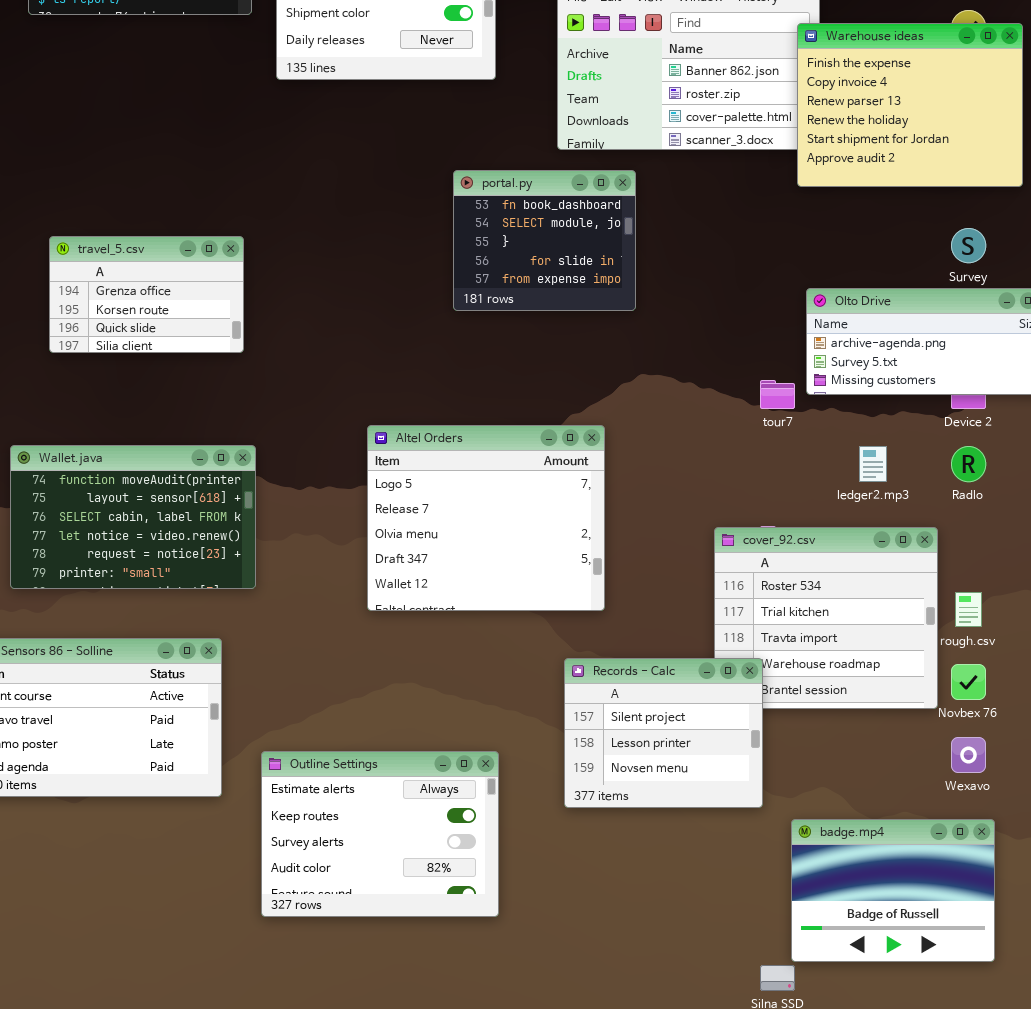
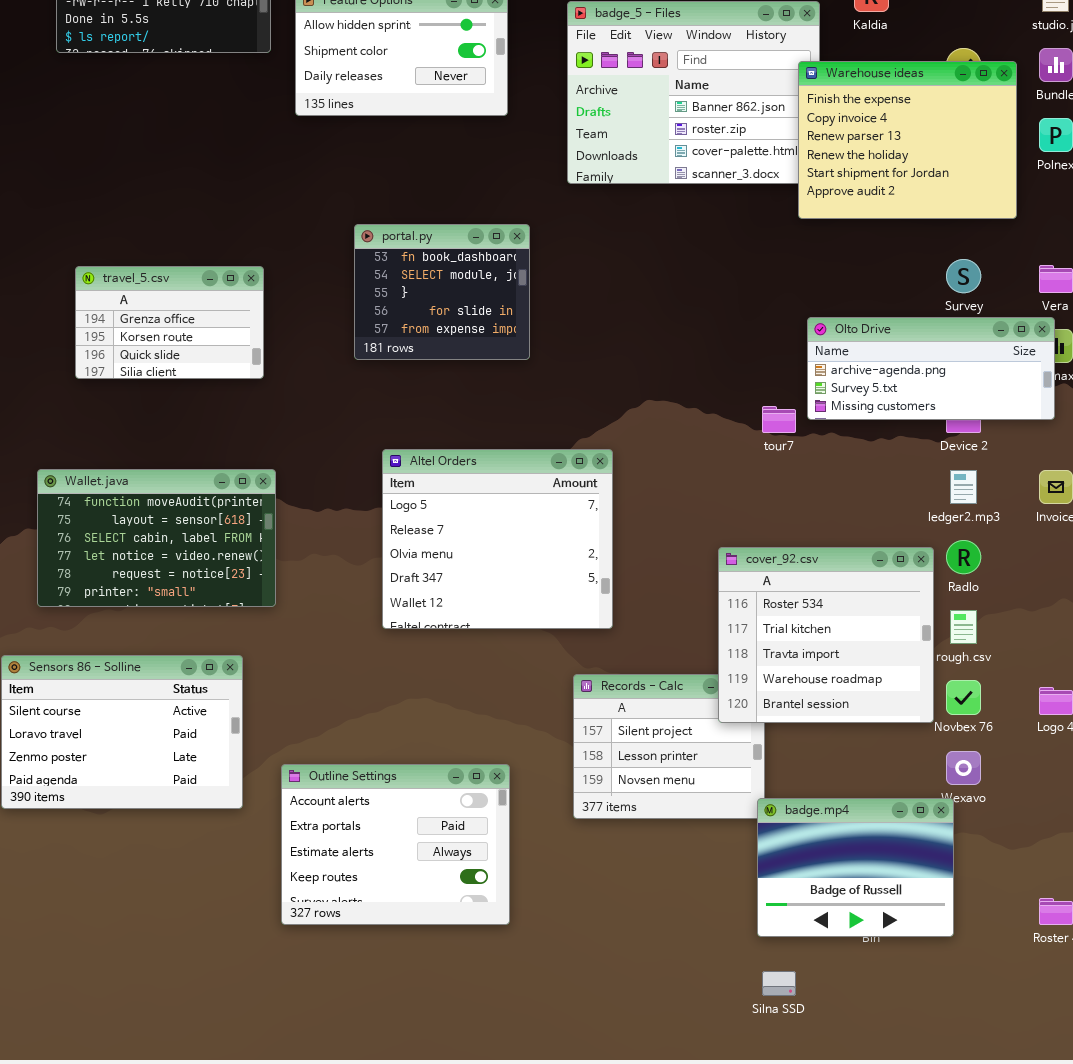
portal.py: [453,170,636,311] -> [354,224,530,360], moved
ledger2.mp3: [859,446,887,482] -> [950,470,977,504], moved
Radlo: [951,446,986,482] -> [946,540,981,574], moved
cover_92.csv: [714,527,938,709] -> [718,547,934,723], raised
Outline Settings: [261,751,499,917] -> [281,764,510,925], scrolled up 2 rows
badge.mp4: [791,819,995,962] -> [757,798,954,937], moved

